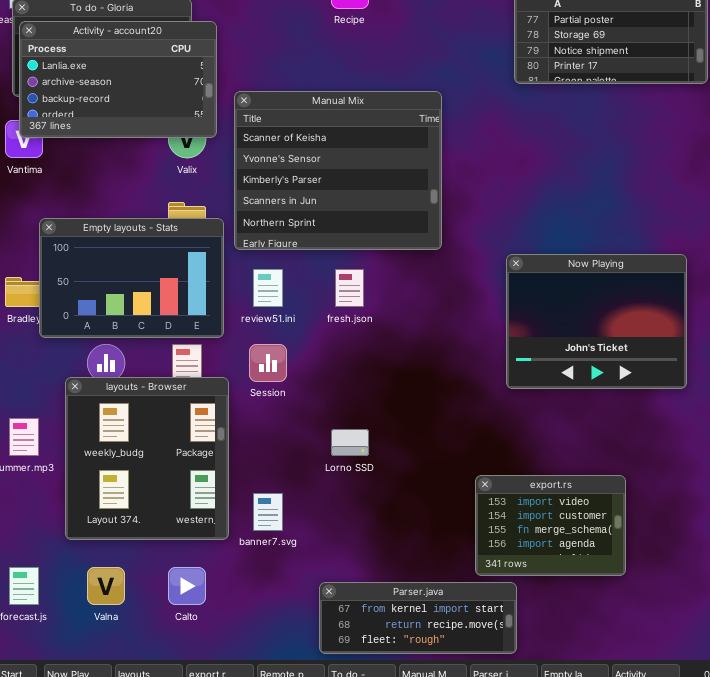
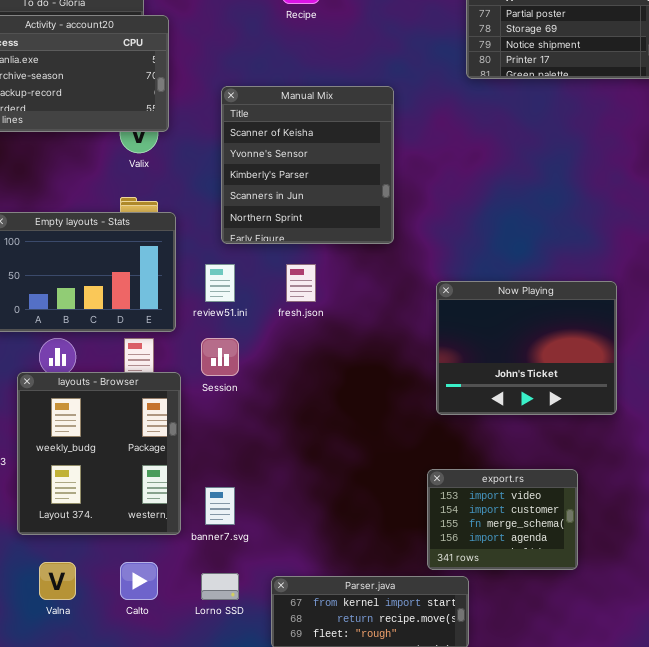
Manual Mix: [234,91,442,250] -> [221,86,394,244], resized
Now Playing: [506,254,687,389] -> [436,281,617,415], moved
Lorno SSD: [331,429,369,456] -> [201,573,239,600], moved

